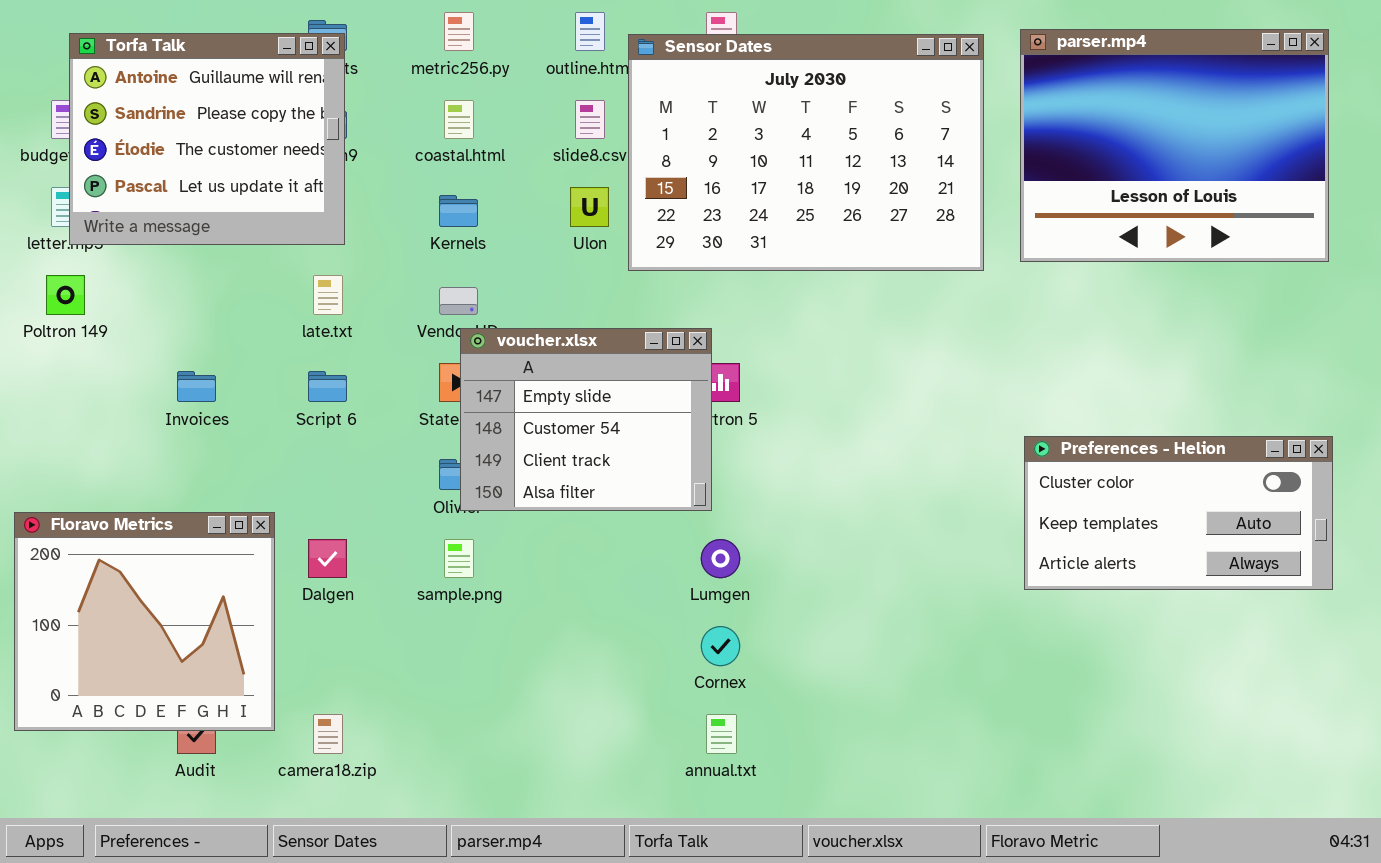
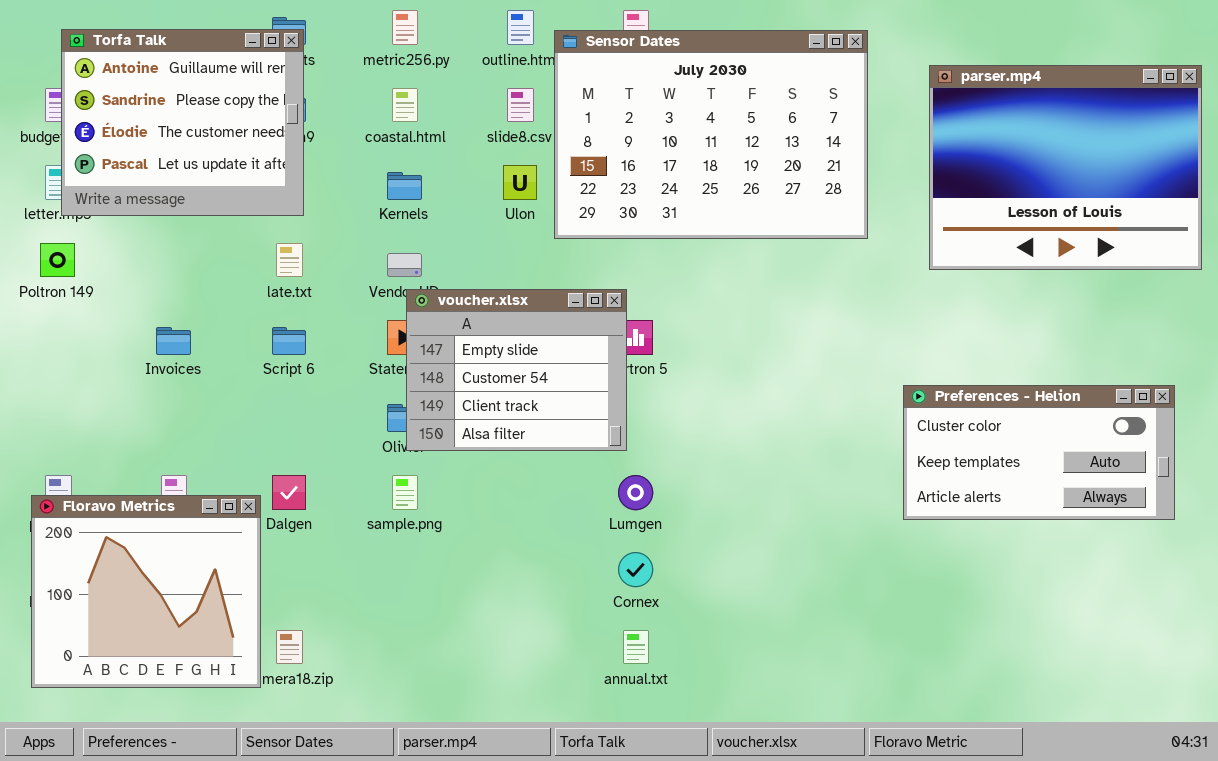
parser.mp4: [1020,29,1329,262] -> [929,65,1202,270], moved
Floravo Metrics: [14,512,275,731] -> [31,495,261,688], moved

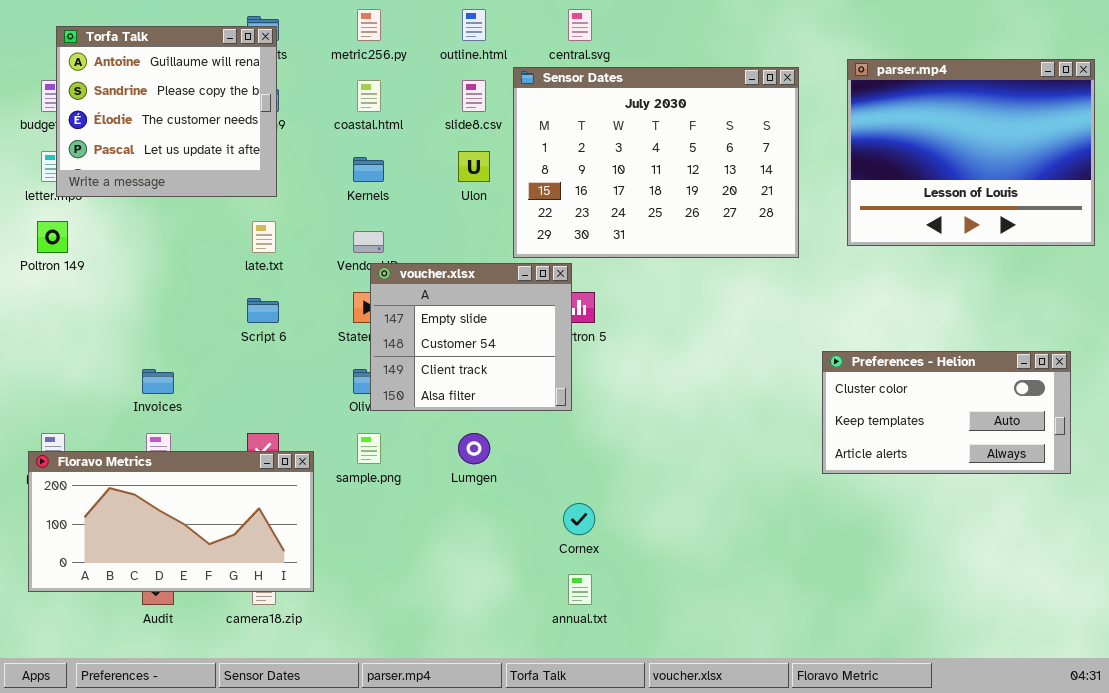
Sensor Dates: [554,30,868,239] -> [513,67,799,258], moved
Invoices: [156,327,191,355] -> [142,369,174,394], moved
Lumgen: [618,475,653,510] -> [458,433,490,464], moved
Floravo Metrics: [31,495,261,688] -> [28,451,314,592], resized

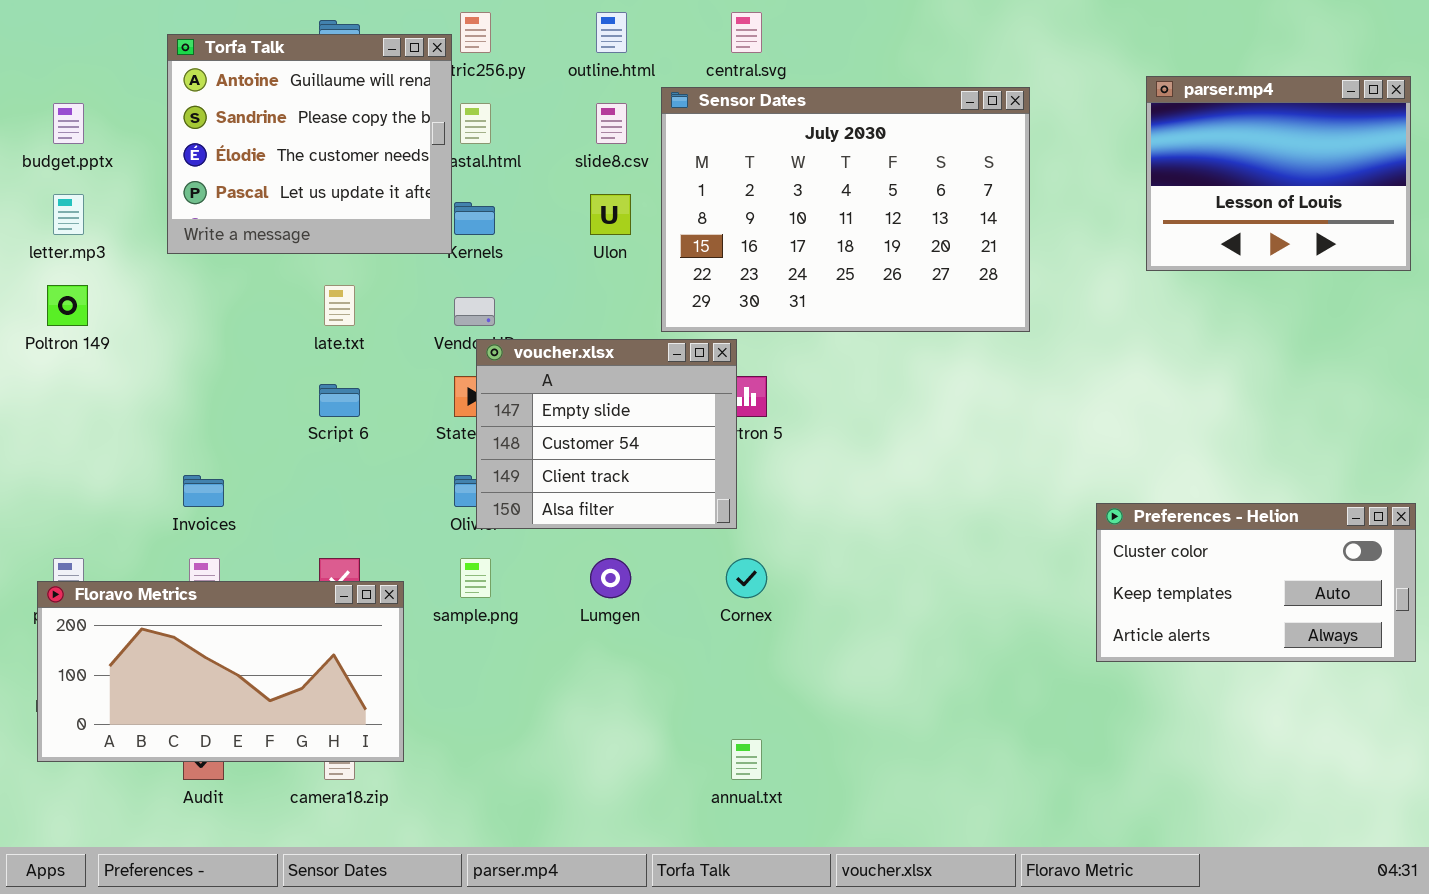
Torfa Talk: [56,26,277,197] -> [167,34,452,254], moved
parser.mp4: [847,59,1095,246] -> [1146,76,1411,271], resized
Preferences - Helion: [822,351,1071,474] -> [1096,503,1416,662], moved
Cornex: [563,503,595,535] -> [726,558,767,598], moved

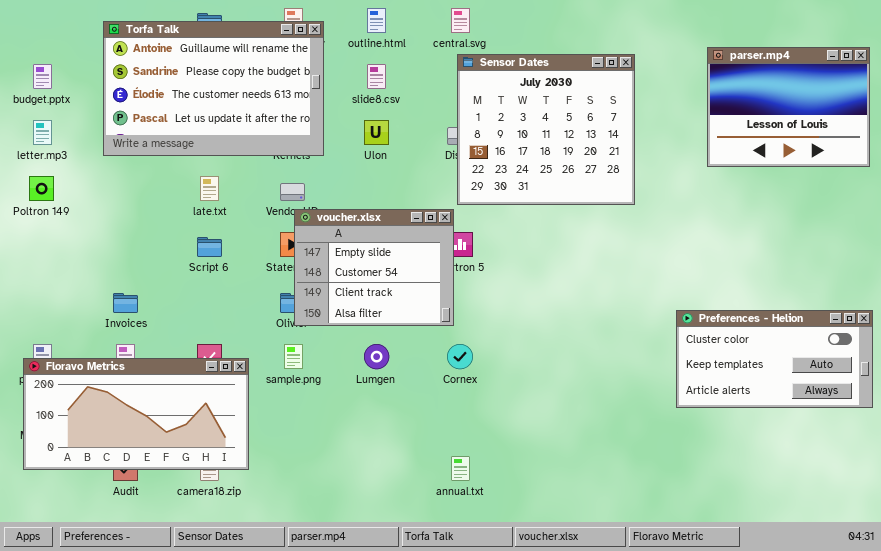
Torfa Talk: [167,34,452,254] -> [103,21,324,156], resized
Sensor Dates: [661,87,1030,332] -> [457,54,635,205], resized

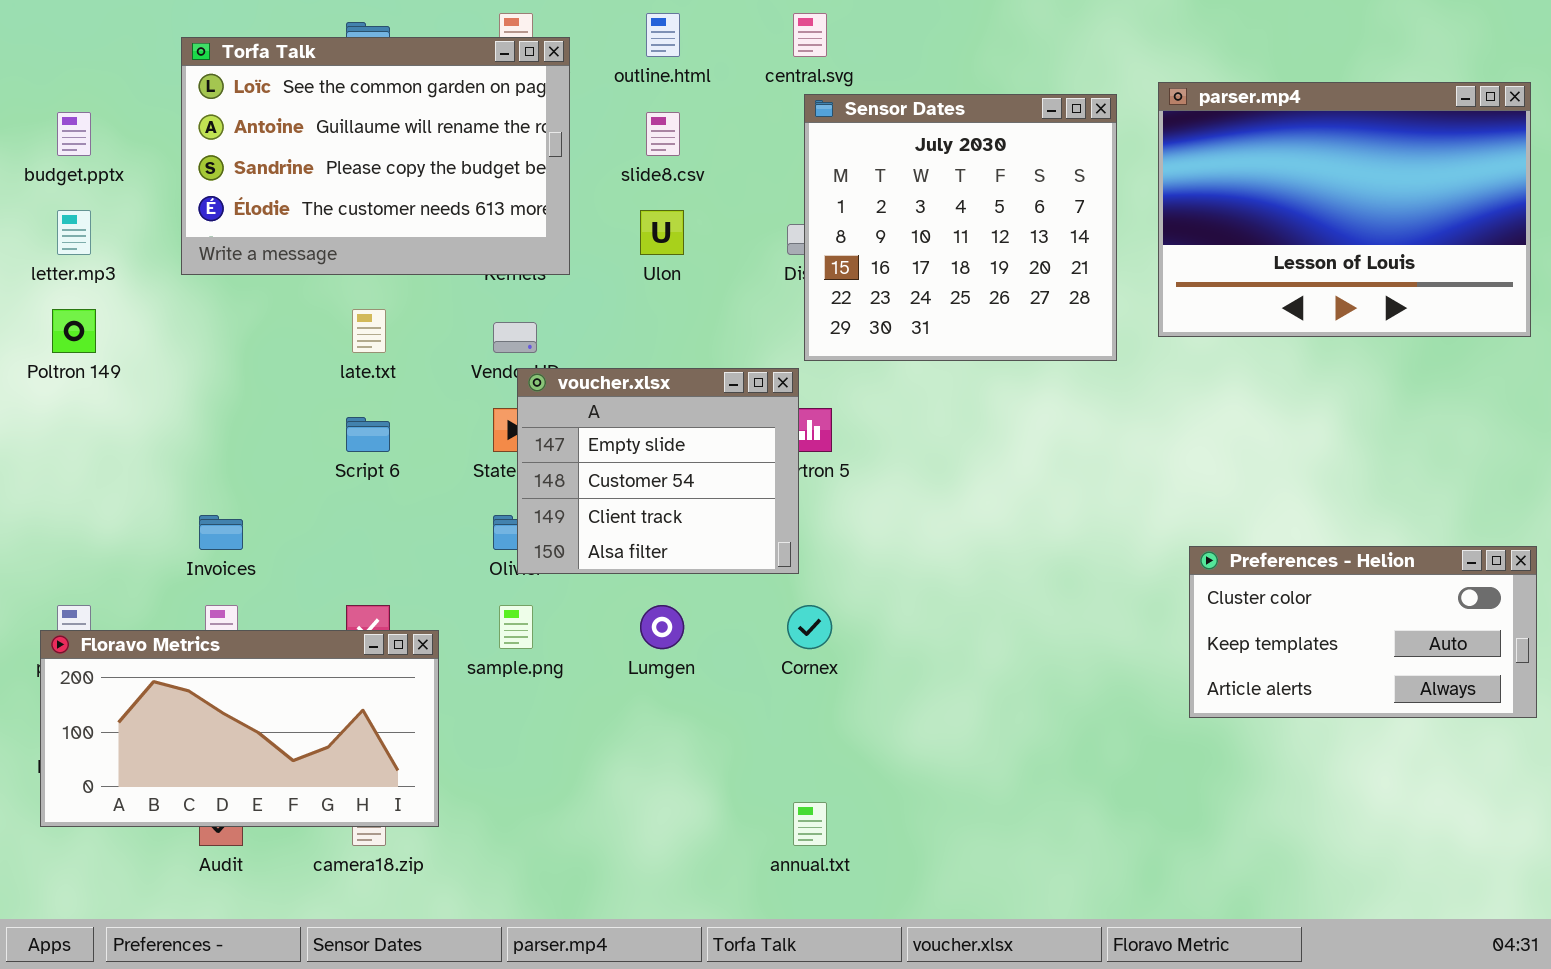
Torfa Talk: [103,21,324,156] -> [181,37,570,275], scrolled up 1 row
parser.mp4: [707,47,870,167] -> [1158,82,1531,337], resized

